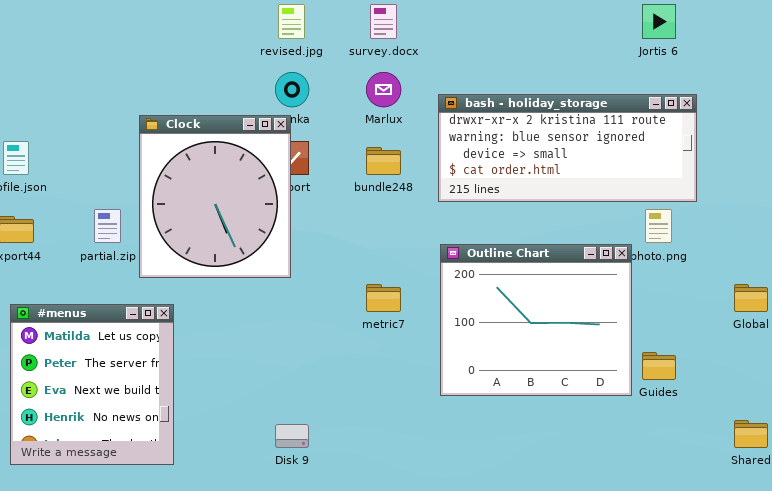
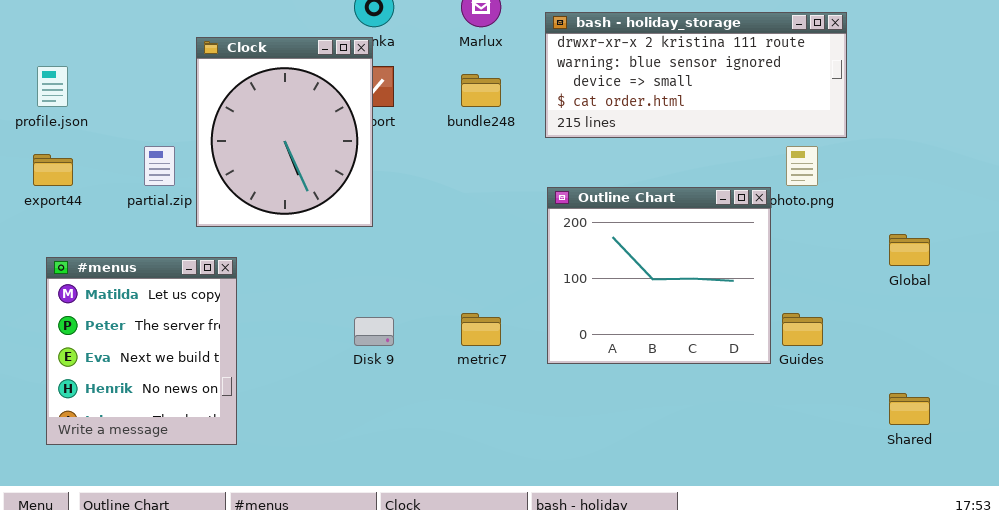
metric7: [366,284,401,312] -> [461,313,501,346], moved
Disk 9: [275,424,309,448] -> [354,317,394,346], moved

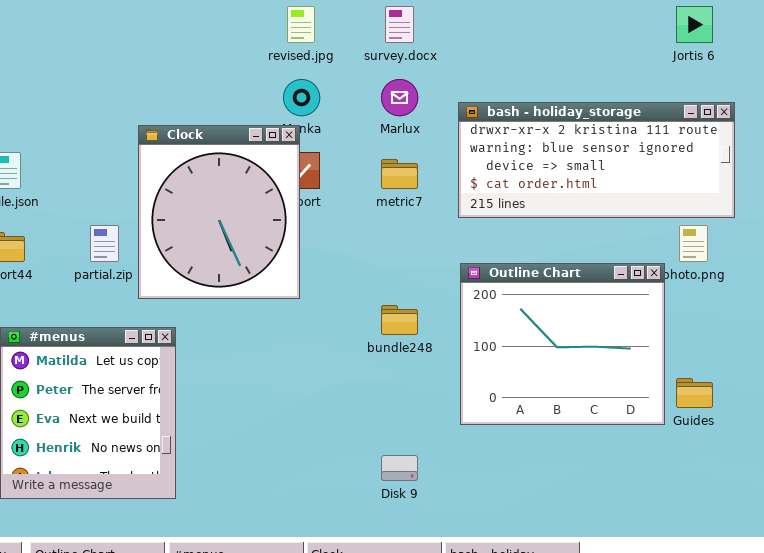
bundle248: [461,74,501,107] -> [381,305,418,335], moved
metric7: [461,313,501,346] -> [381,159,418,189], moved
Disk 9: [354,317,394,346] -> [381,455,418,481], moved

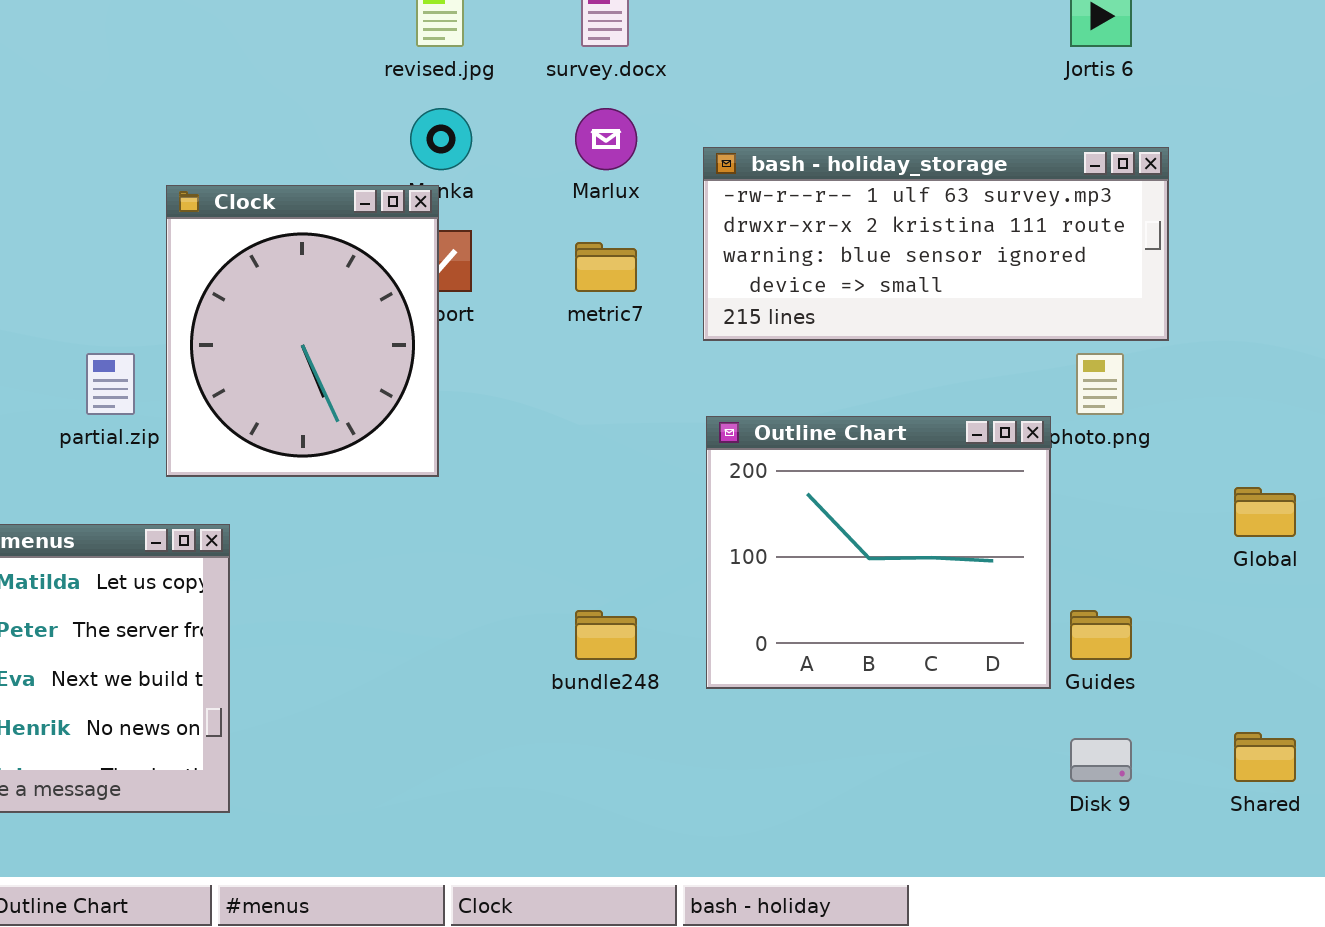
bash - holiday_storage: [458,102,735,218] -> [703,147,1169,341], scrolled up 1 row
bundle248: [381,305,418,335] -> [575,610,637,660], moved
Disk 9: [381,455,418,481] -> [1070,738,1132,782], moved

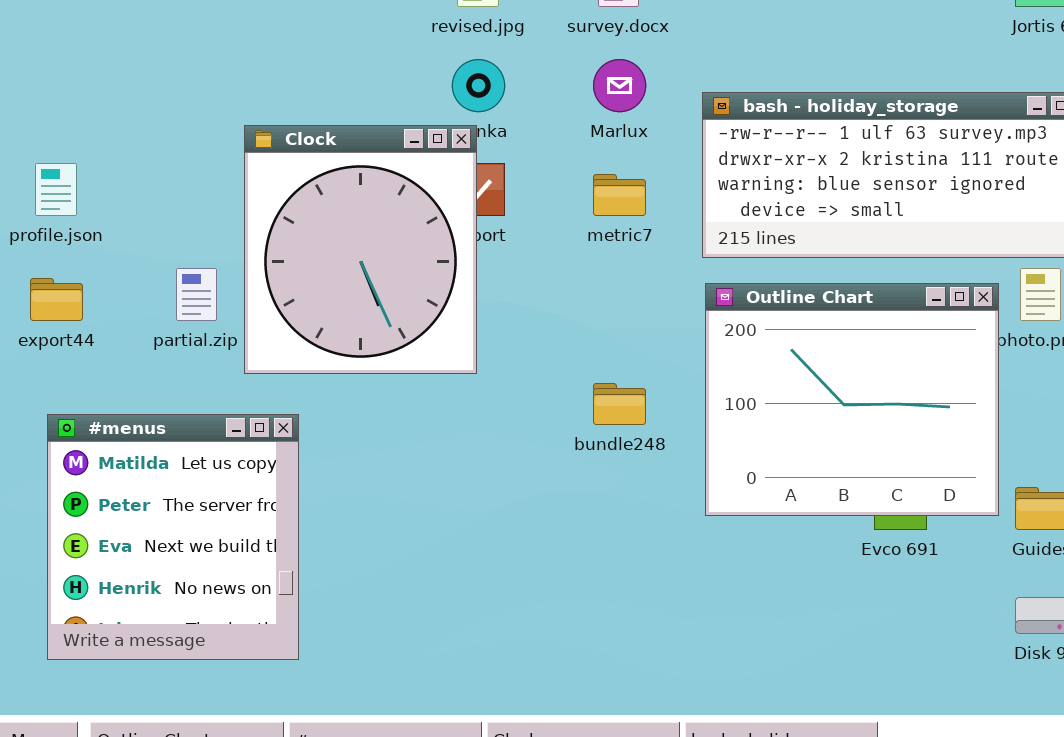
Outline Chart: [706,416,1051,689] -> [705,283,999,516], moved
bundle248: [575,610,637,660] -> [593,383,646,425], moved

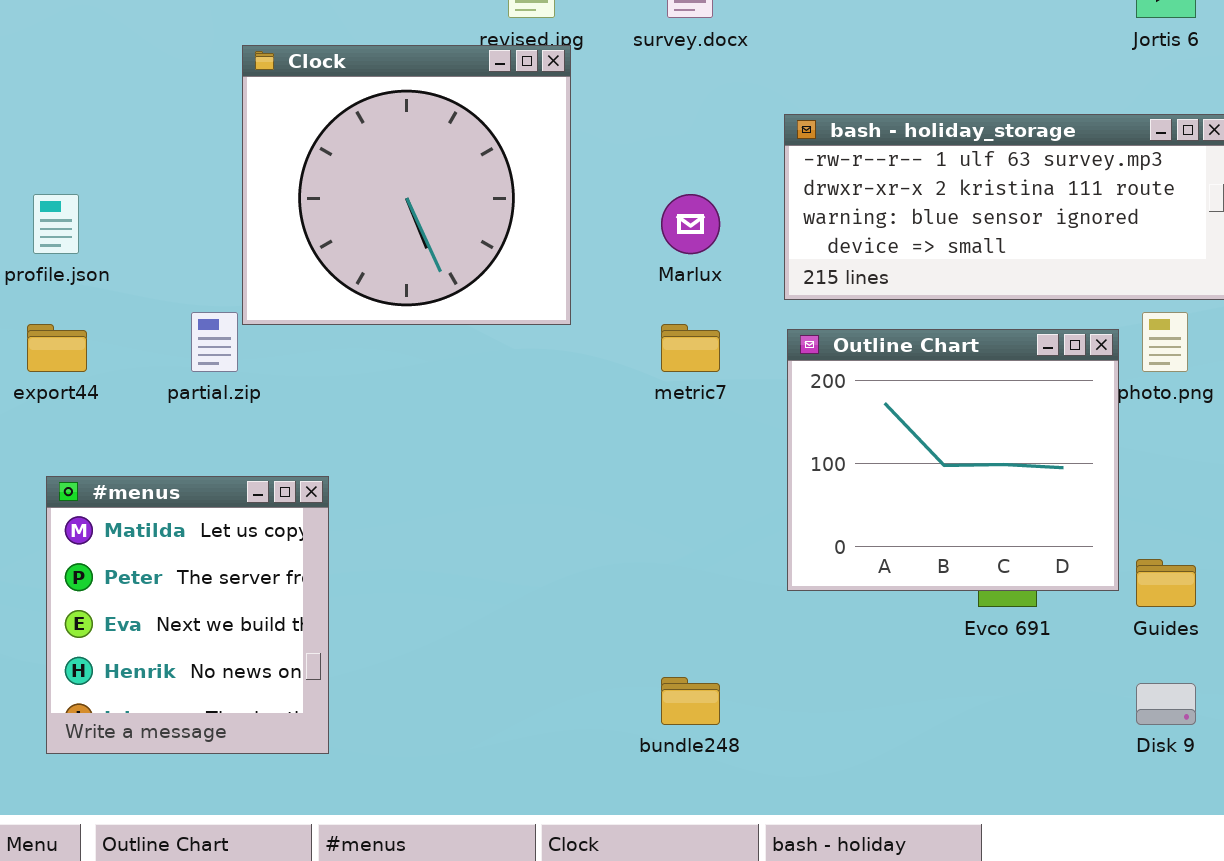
Marlux: [593,59,646,112] -> [661,194,720,254], moved
Clock: [244,125,477,374] -> [242,45,571,325], moved, resized
metric7: [593,174,646,216] -> [661,324,720,372], moved
bundle248: [593,383,646,425] -> [661,677,720,725], moved

